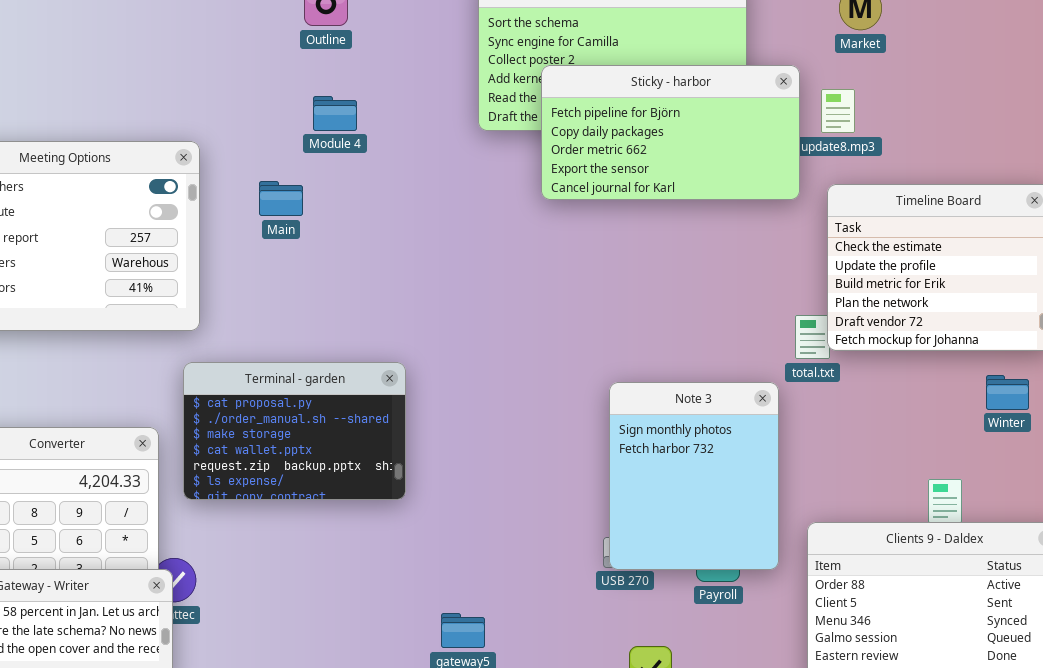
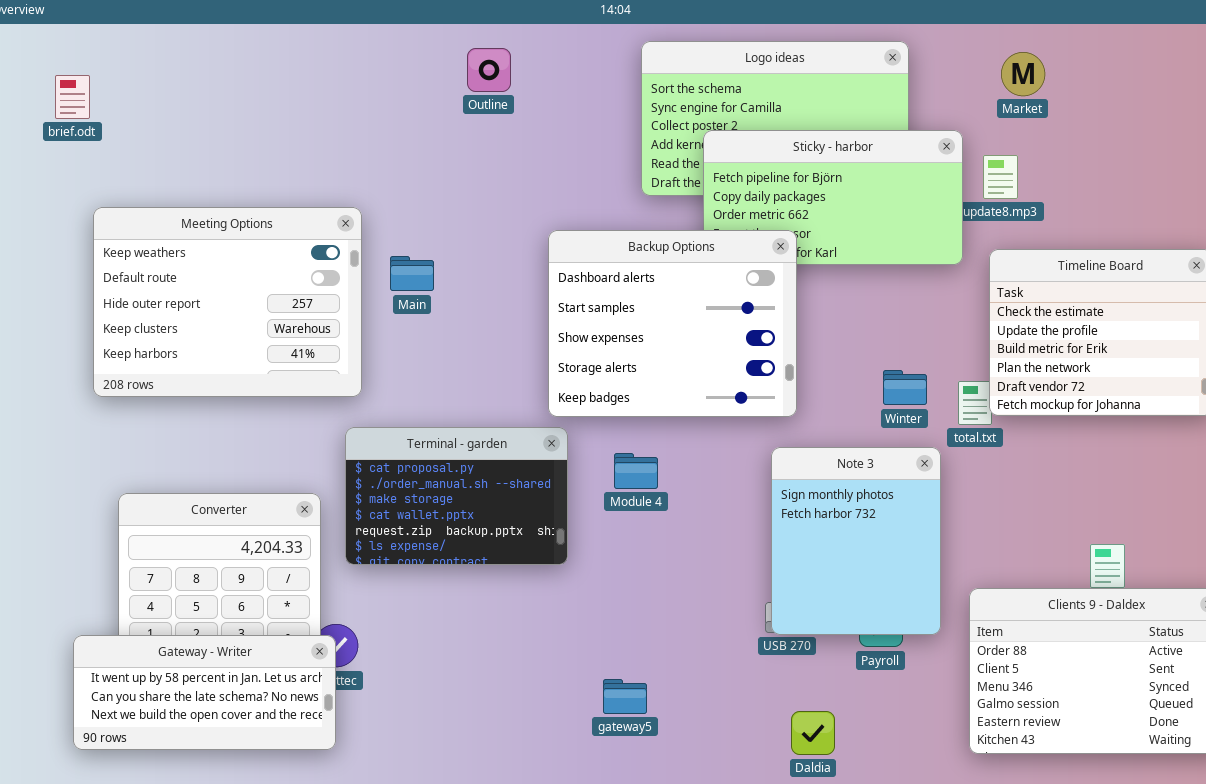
Module 4: [313,96,357,131] -> [614,453,658,489], moved
Backup Options: none -> [548,230,797,417], opened
Main: [259,181,303,216] -> [390,256,434,291], moved
Winter: [986,375,1029,410] -> [883,370,927,405], moved

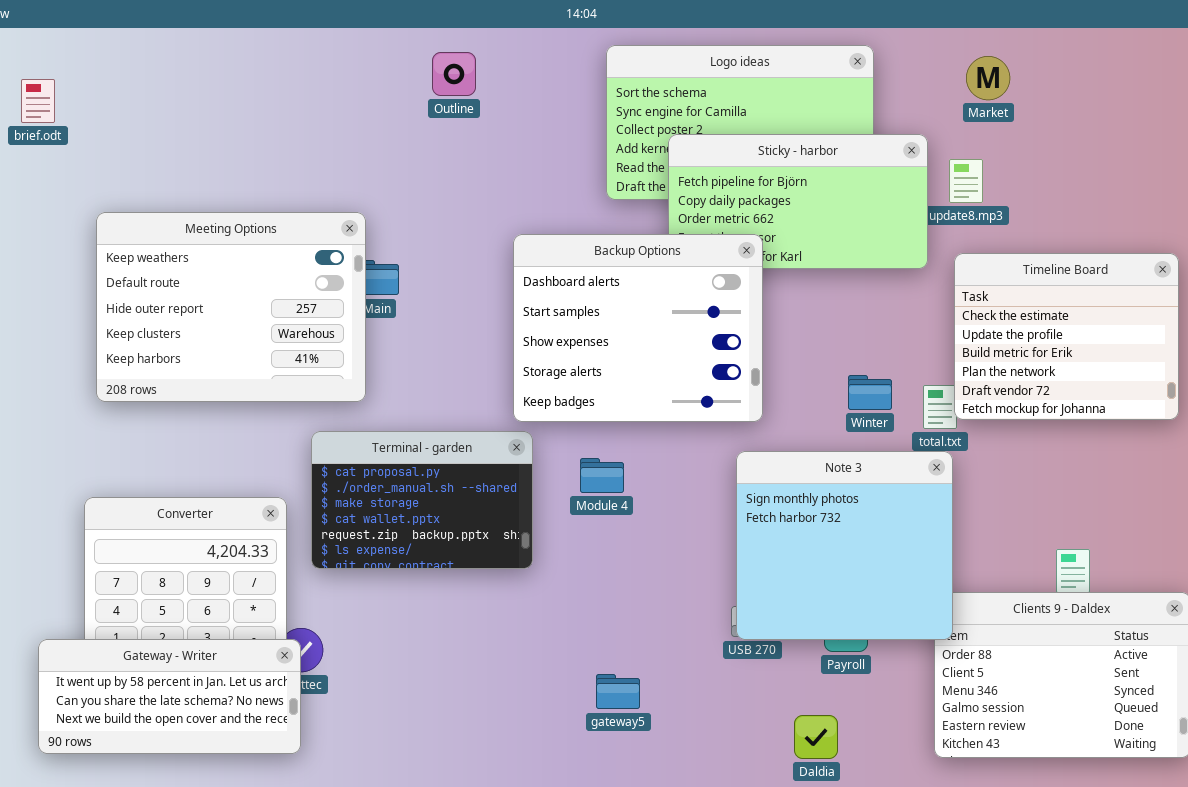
Meeting Options: [93,207,362,397] -> [96,212,366,402], moved
Note 3: [771,447,941,635] -> [736,451,953,640], resized
gateway5: [603,679,647,714] -> [596,674,640,709], moved
Daldia: [791,711,835,755] -> [794,715,838,759], moved

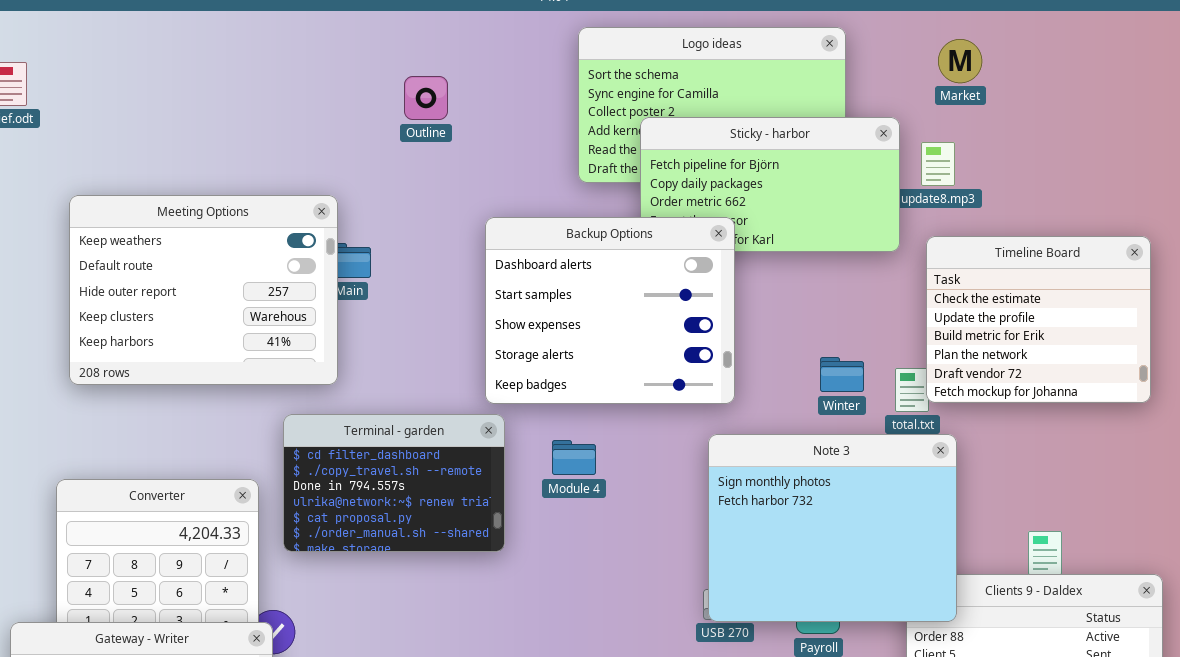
Outline: [432,52,476,96] -> [404,76,448,120], moved
Terminal - garden: [311,431,533,569] -> [283,414,505,552], scrolled up 4 rows
Note 3: [736,451,953,640] -> [708,434,957,622], resized

